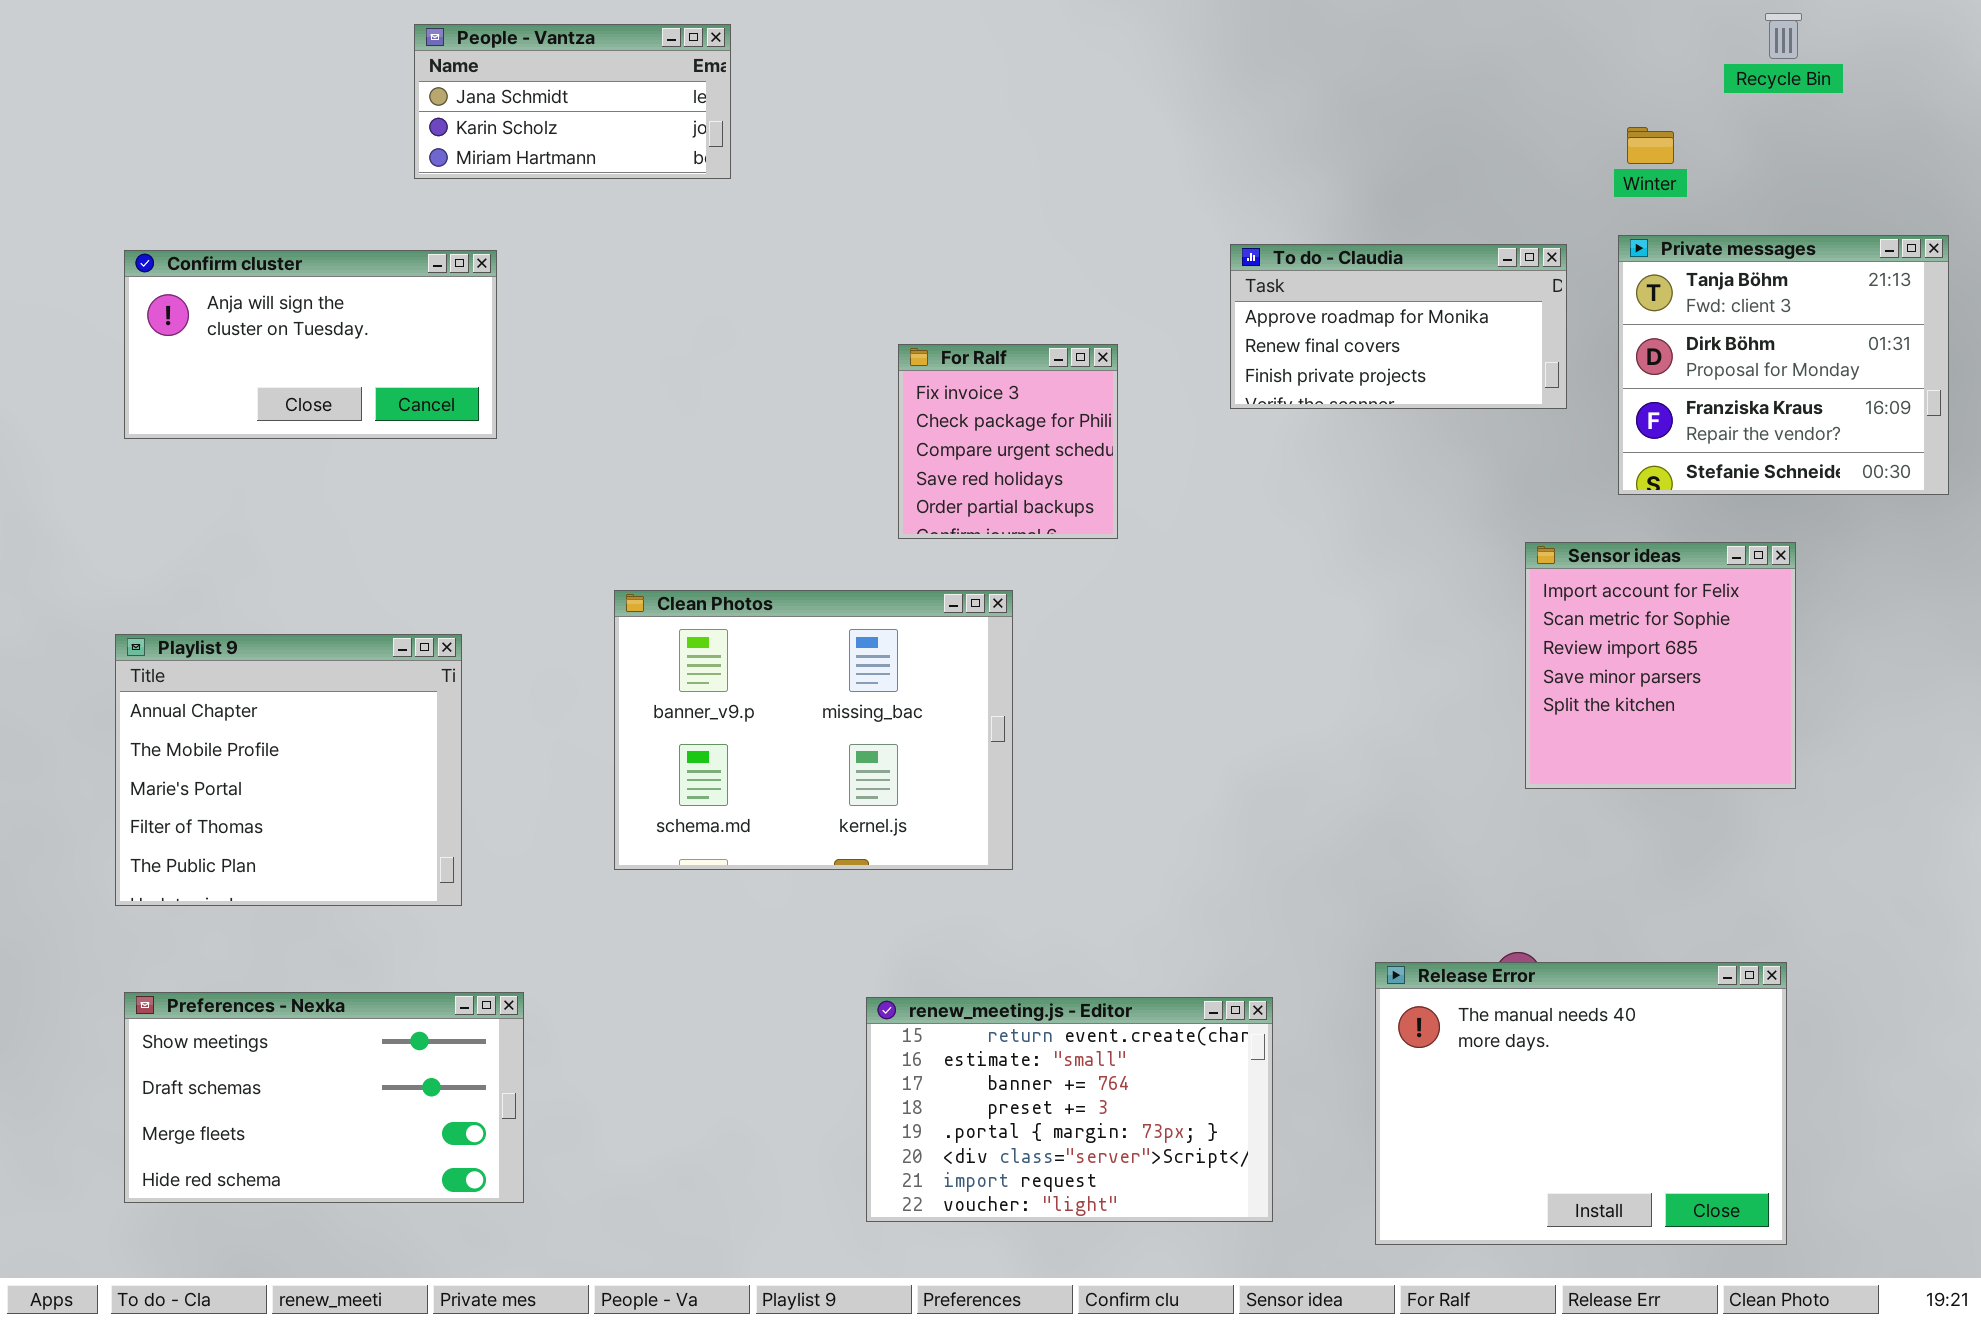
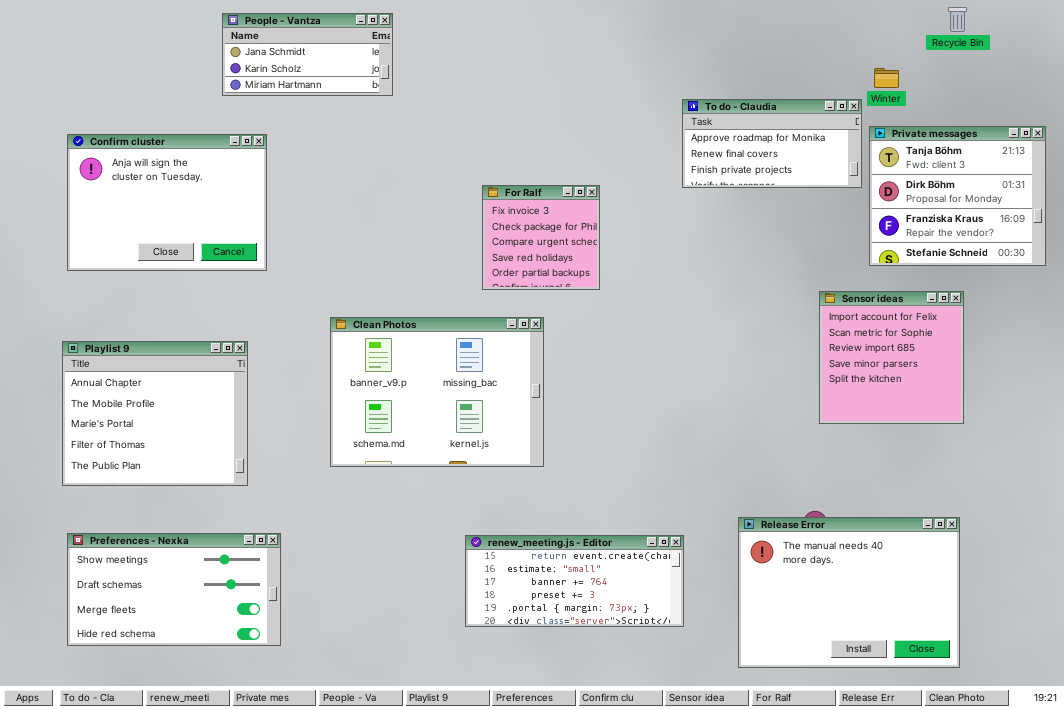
To do - Claudia: [1230,244,1567,409] -> [682,99,862,188], moved
Confirm cluster: [124,250,497,439] -> [67,134,267,271], resized
renew_meeting.js - Editor: [866,997,1273,1222] -> [465,535,684,627], resized

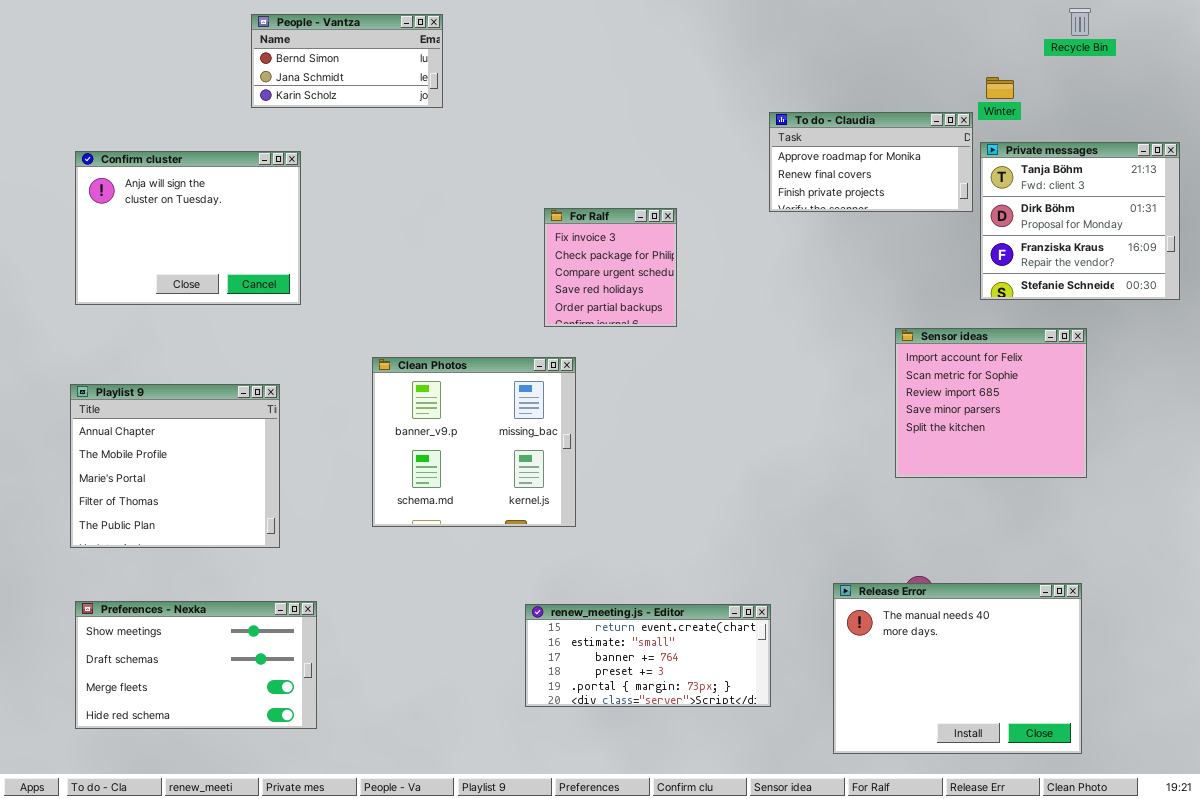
People - Vantza: [222,13,393,96] -> [251,14,443,108], scrolled up 1 row
Sensor ideas: [819,291,964,424] -> [895,328,1087,478], resized
Clean Photos: [330,317,544,467] -> [372,357,576,527], resized

